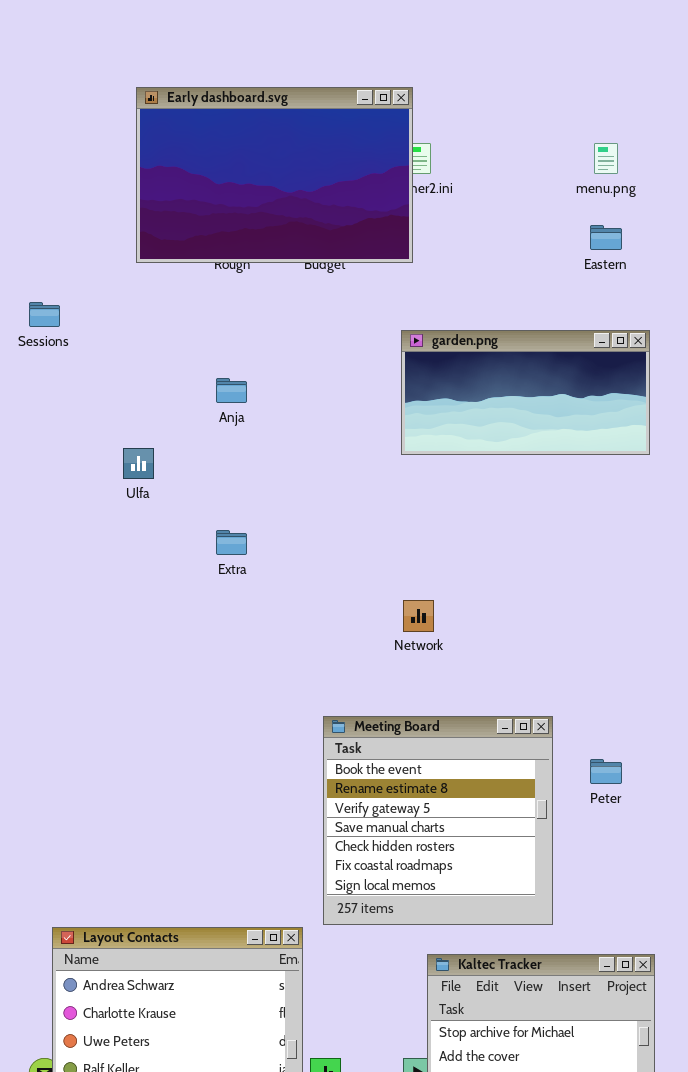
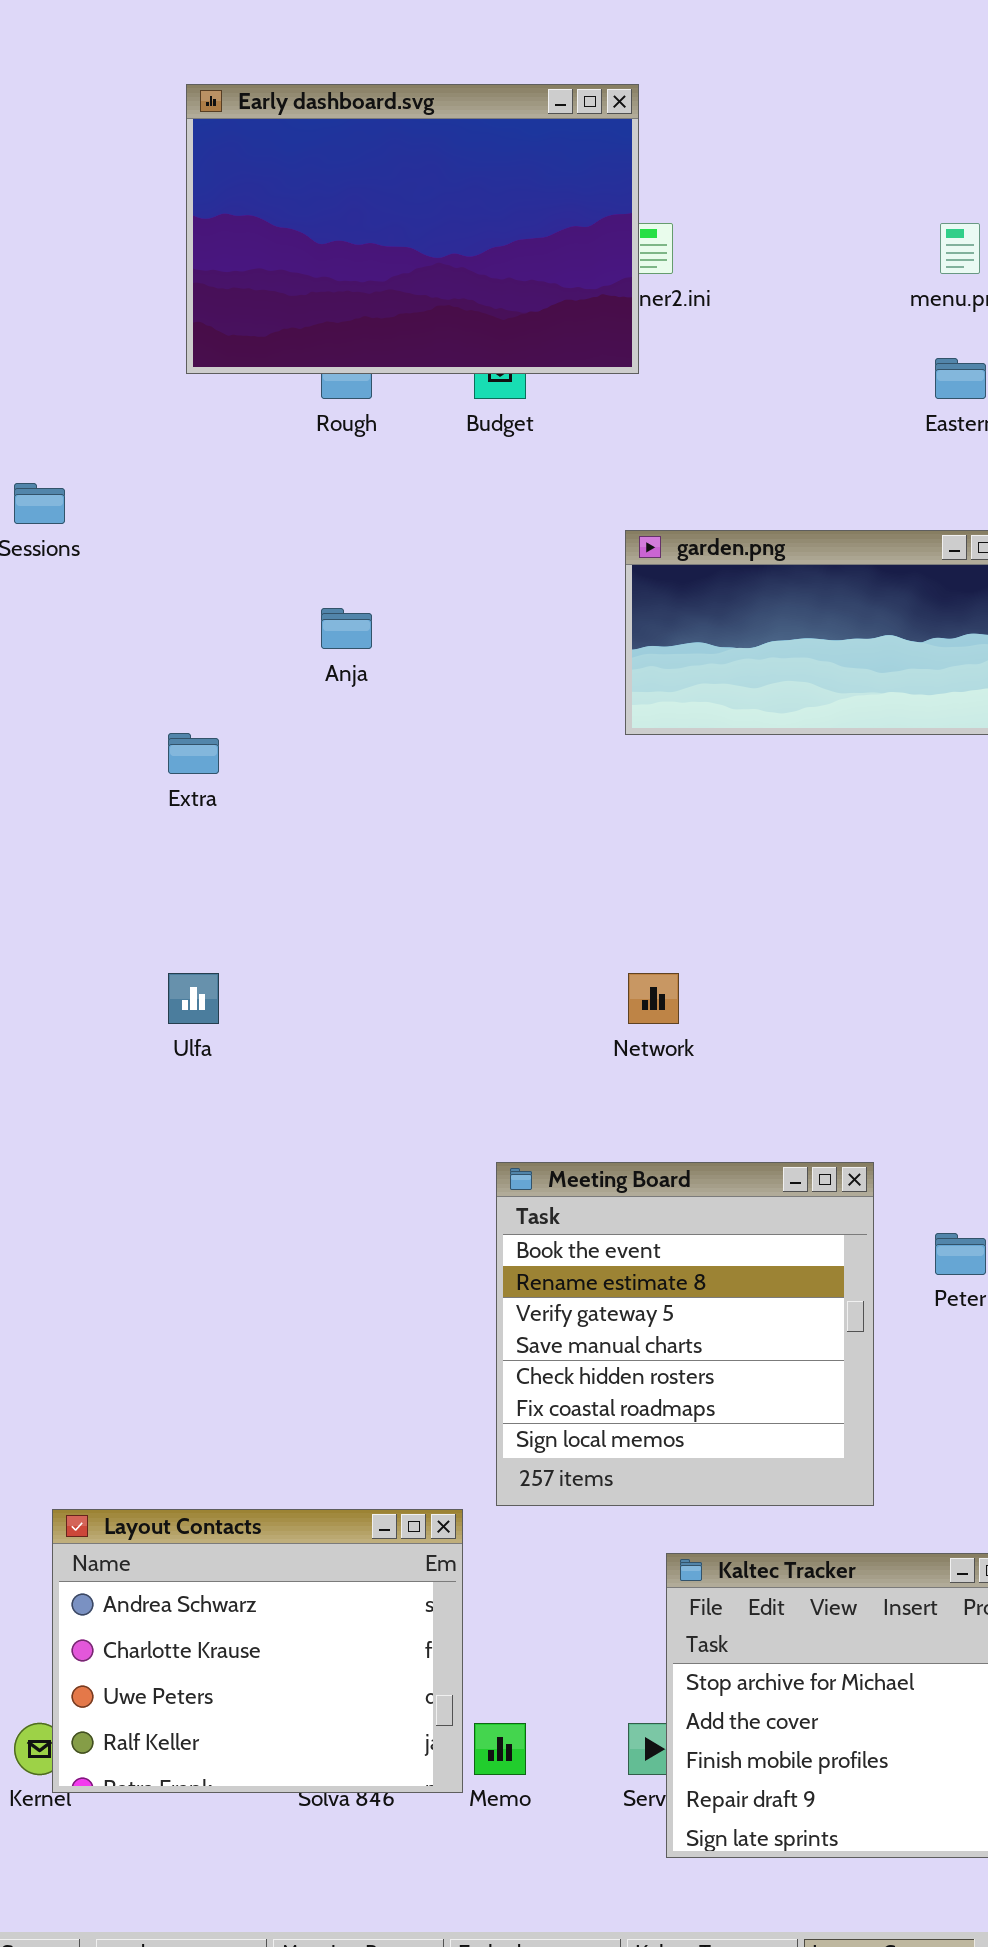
Early dashboard.svg: [136,87,413,263] -> [186,84,639,374], moved
Ulfa: [123,448,154,479] -> [168,973,219,1024], moved
Extra: [216,530,247,555] -> [168,733,219,774], moved

